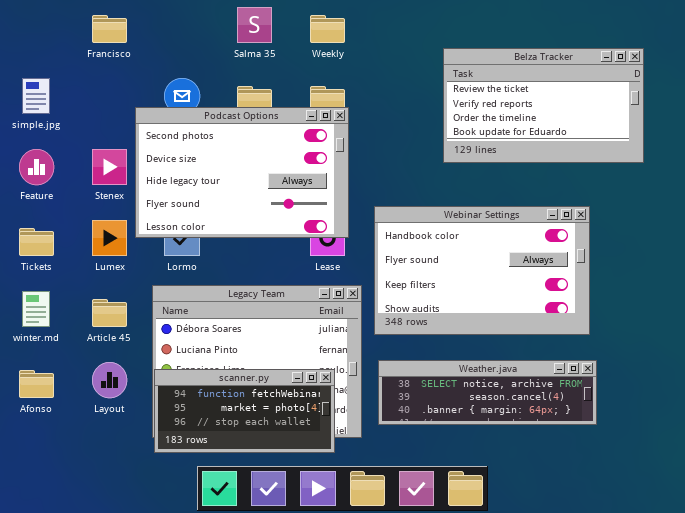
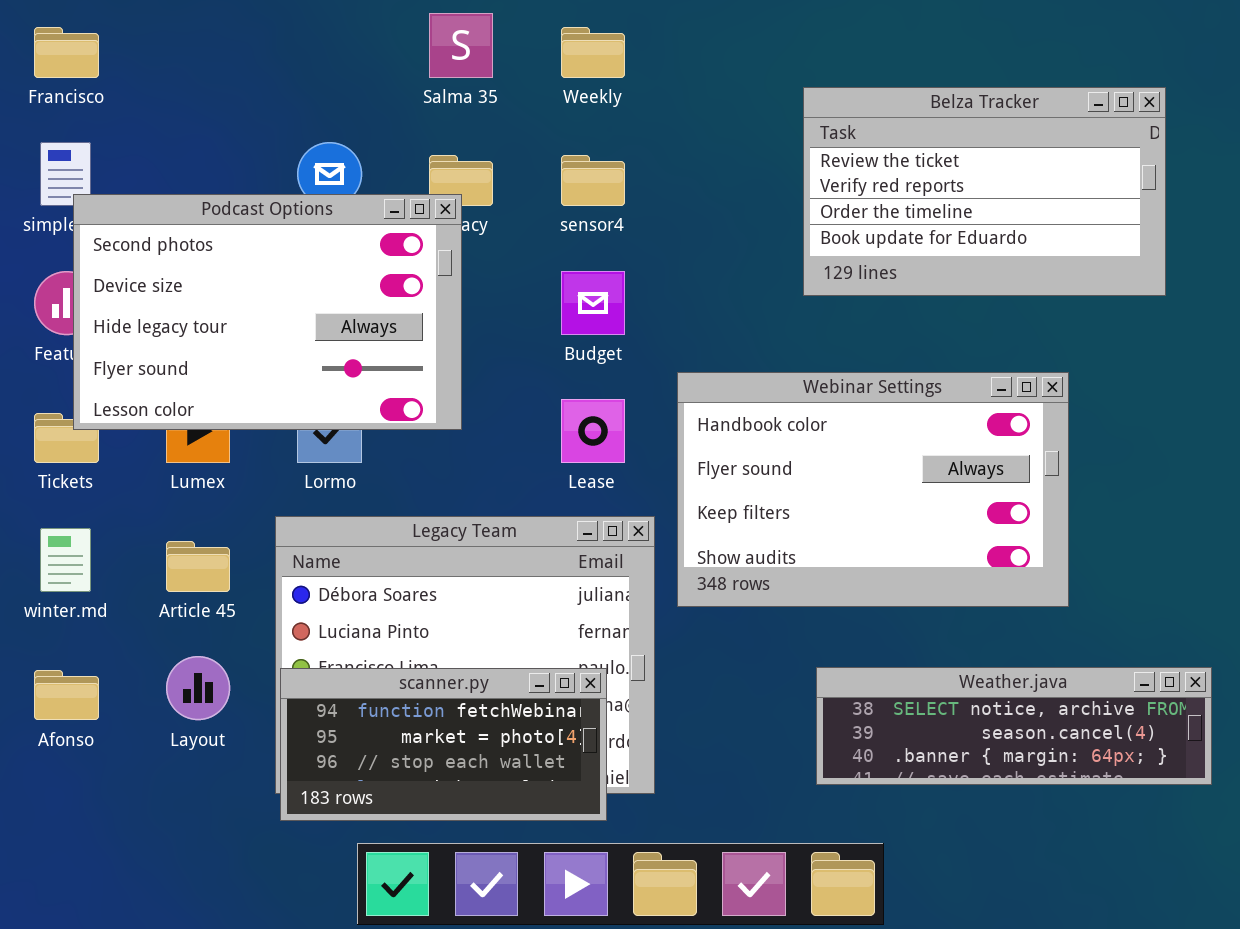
Francisco: [92,15,127,43] -> [34,27,99,78], moved
Podcast Options: [135,107,349,238] -> [73,194,462,430], moved
Weather.java: [378,360,597,425] -> [816,667,1212,785], moved

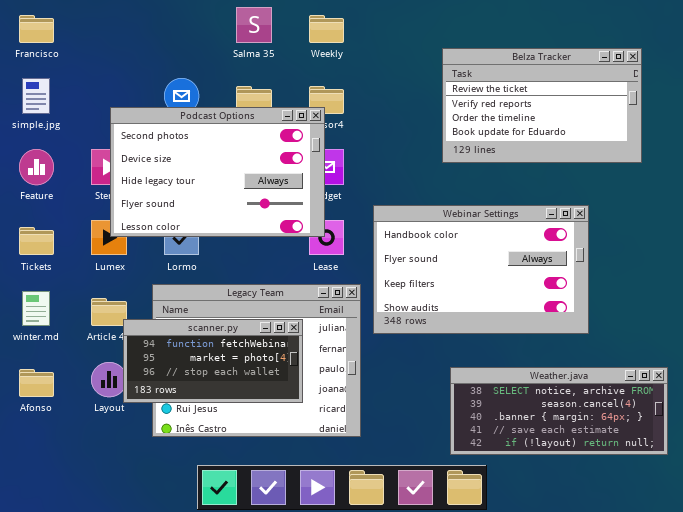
Podcast Options: [73,194,462,430] -> [110,107,325,237], moved
Weather.java: [816,667,1212,785] -> [450,367,668,455], resized
scanner.py: [280,668,607,821] -> [123,319,303,403], moved

